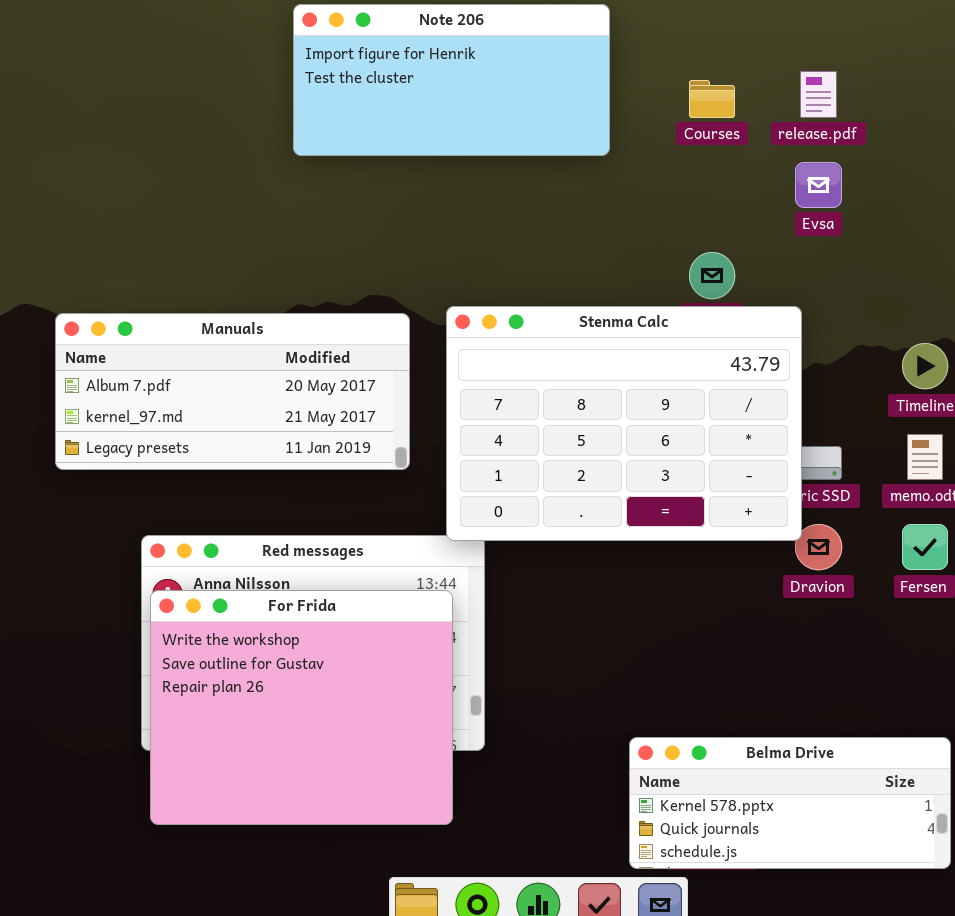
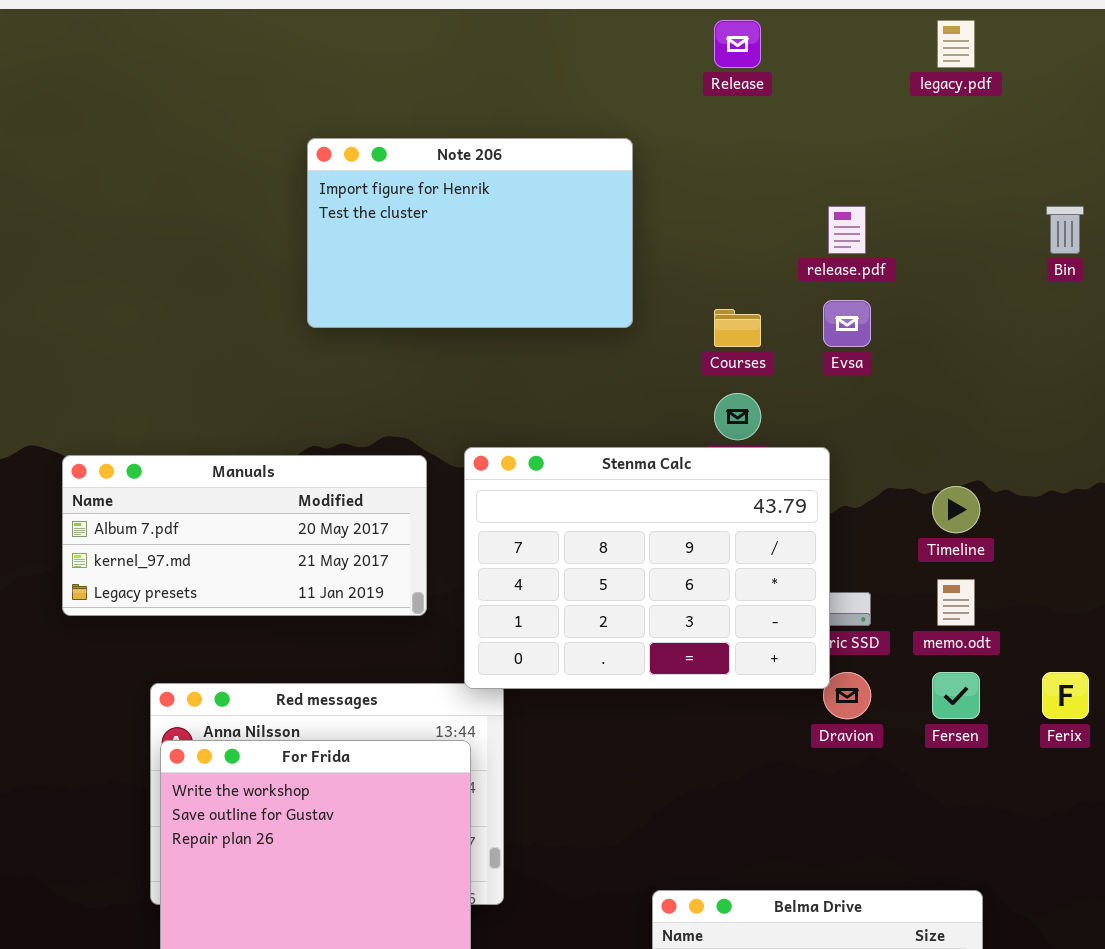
Note 206: [293,4,610,156] -> [307,138,633,328], resized
Courses: [689,80,735,118] -> [714,309,761,347], moved

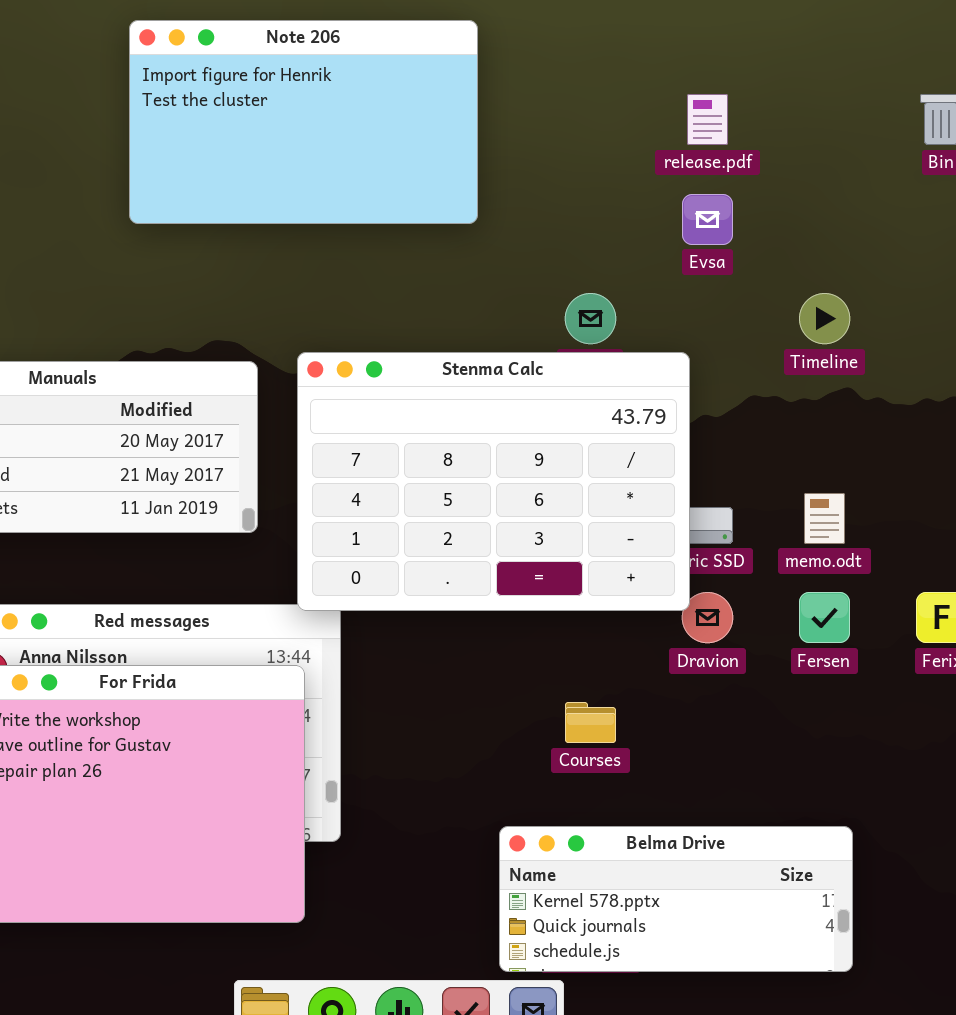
Courses: [714,309,761,347] -> [565,702,616,743], moved
Timeline: [932,486,980,533] -> [799,293,850,344], moved

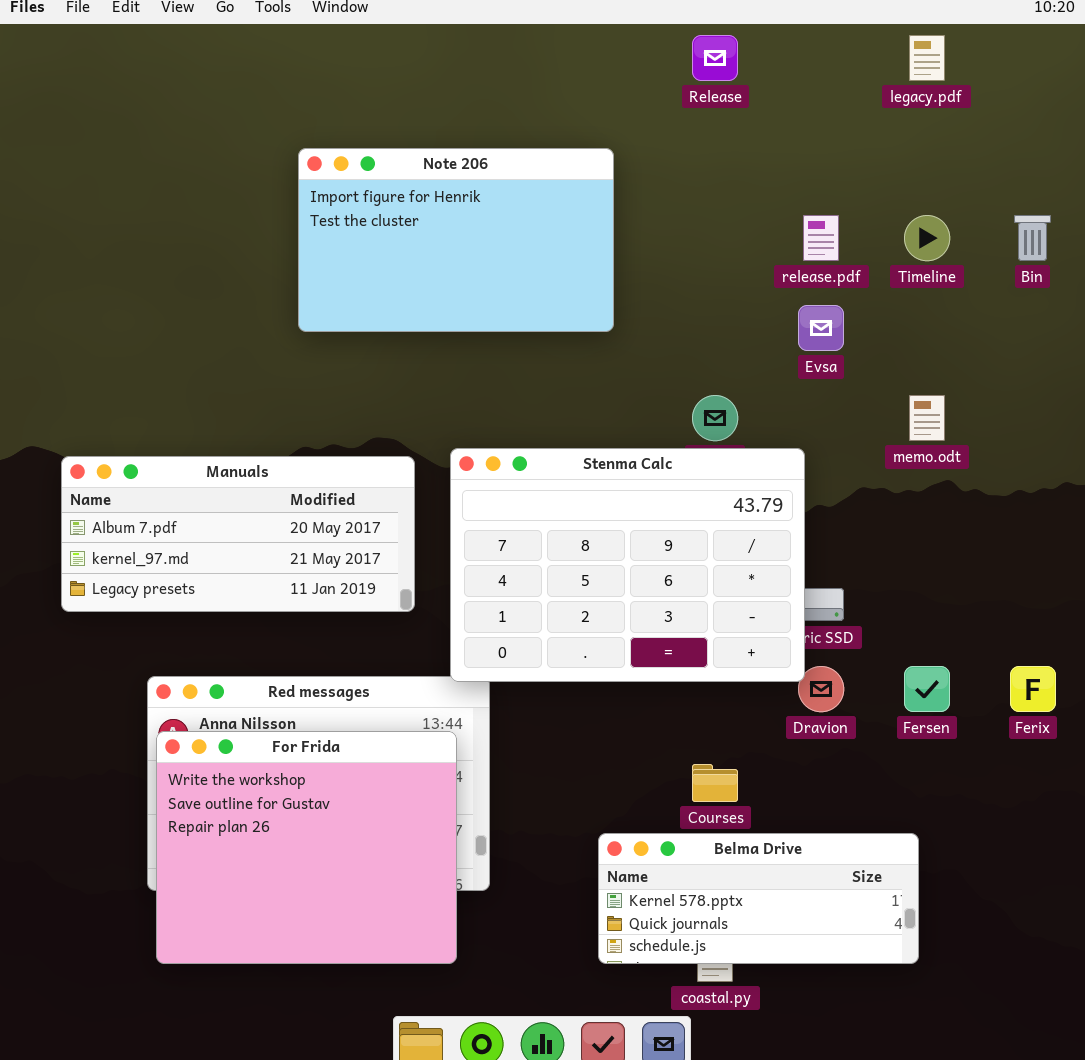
Timeline: [799,293,850,344] -> [904,215,950,261], moved
memo.odt: [804,493,845,544] -> [909,395,945,441], moved
Belma Drive: [499,826,853,972] -> [598,833,919,964], moved

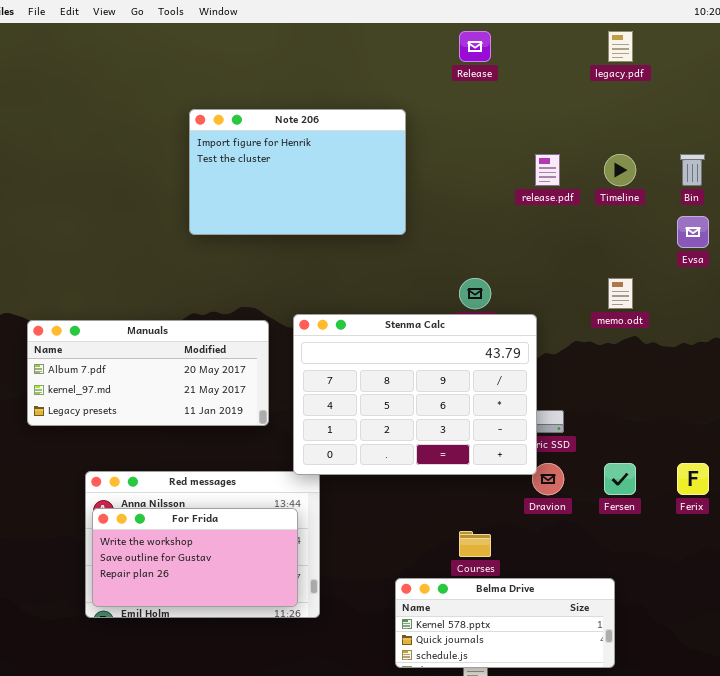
Evsa: [798,305,844,351] -> [677,216,709,248], moved
For Frida: [156,731,457,964] -> [92,508,298,607], resized

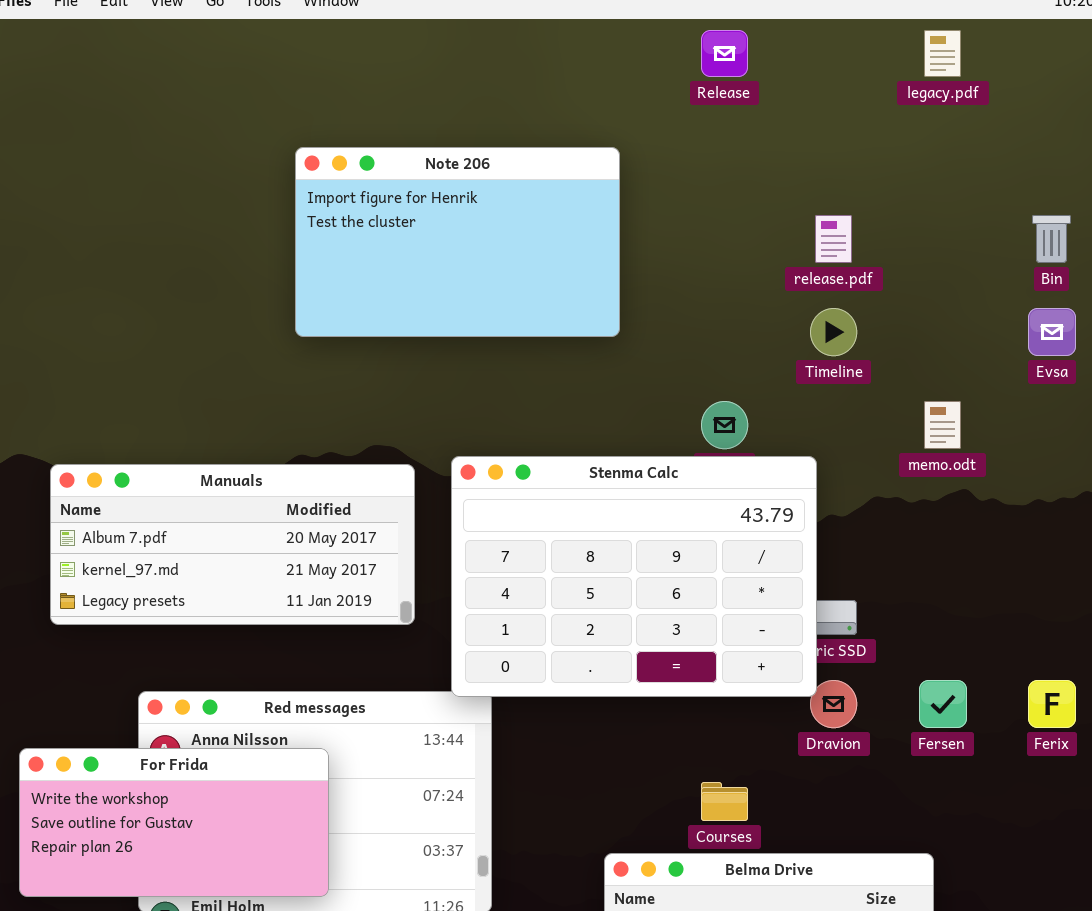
Timeline: [604,154,636,186] -> [810,308,857,356], moved
For Frida: [92,508,298,607] -> [19,748,329,897], moved

